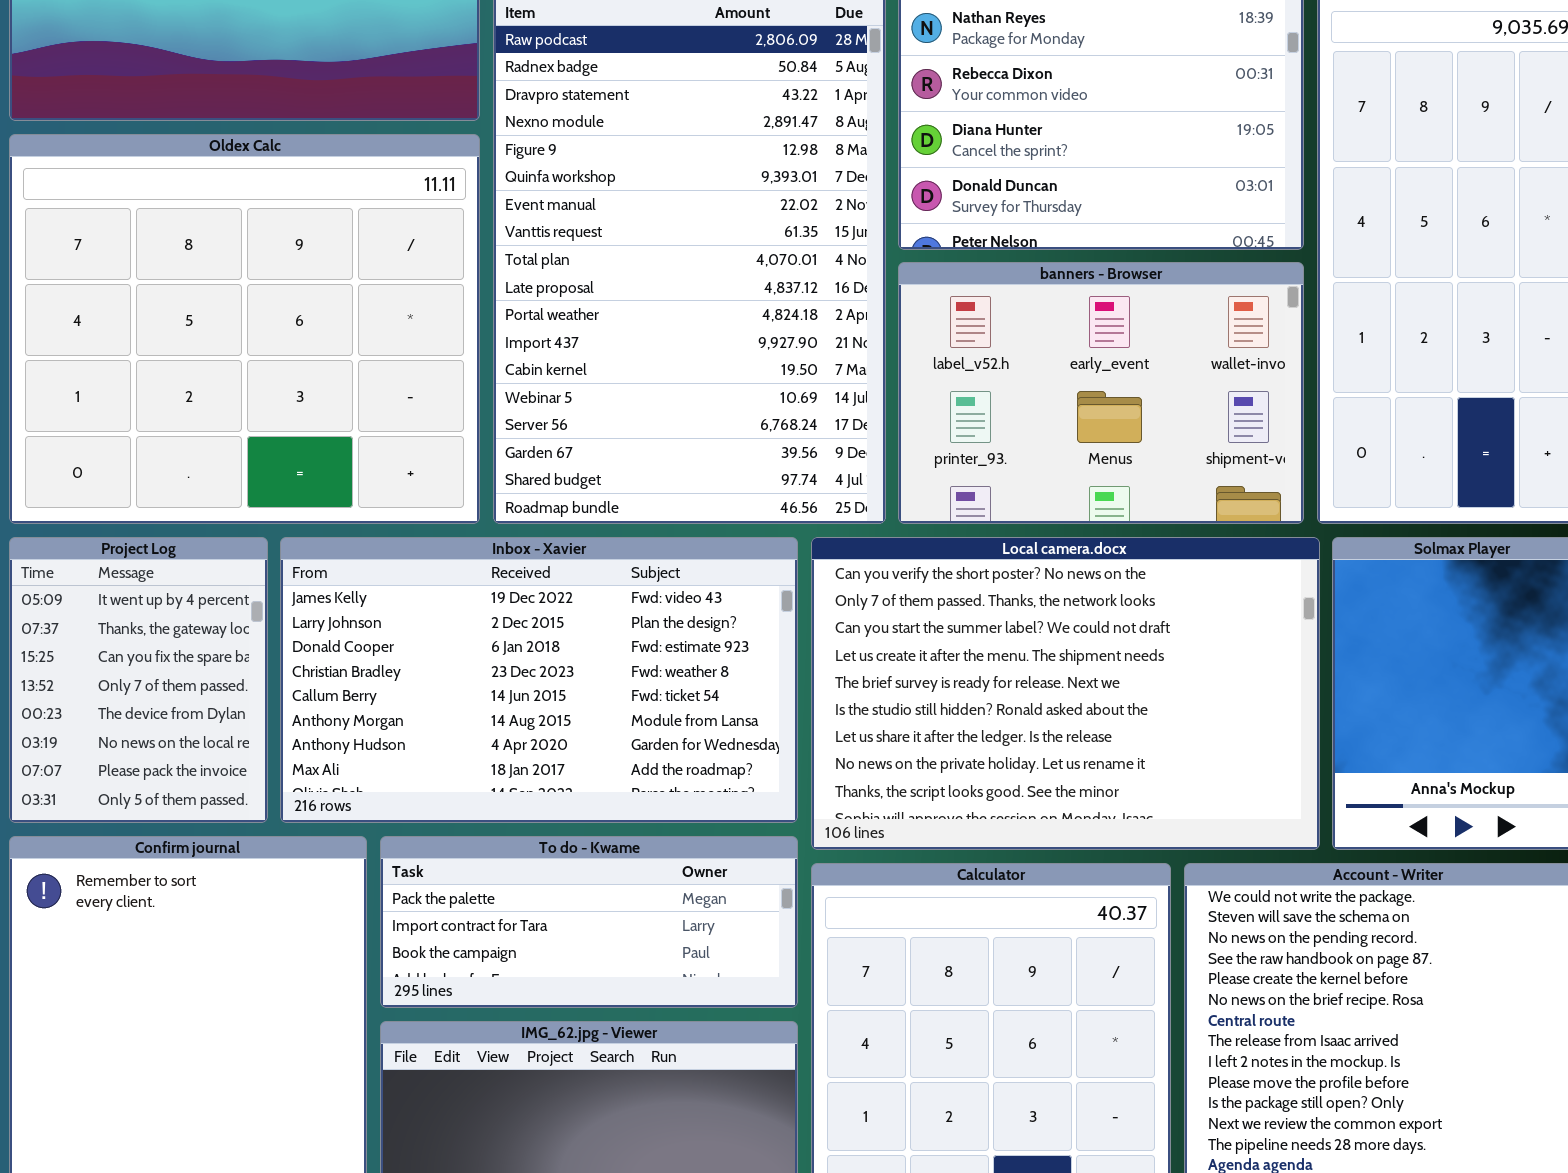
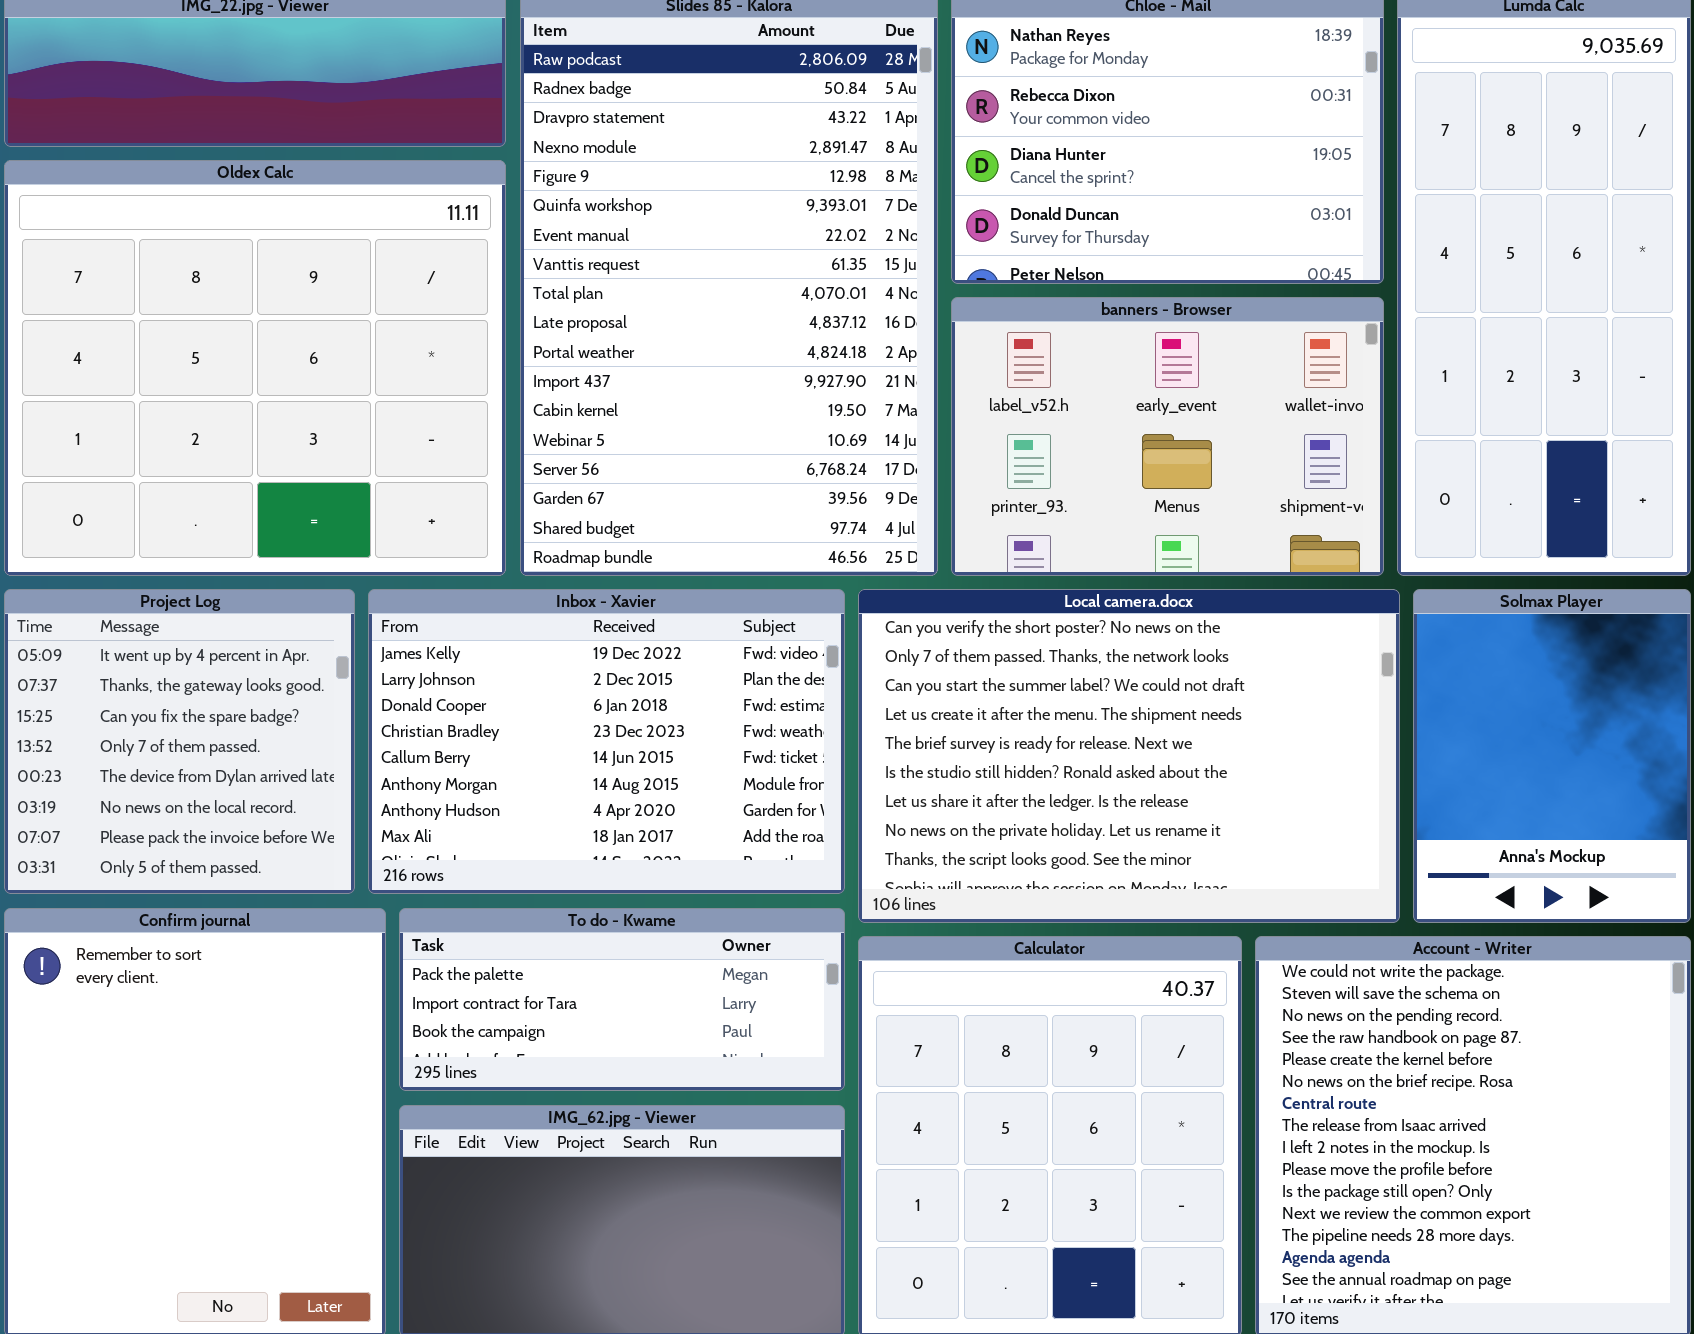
Project Log: [9,537,268,823] -> [4,589,355,894], resized
Inbox - Xavier: [280,537,798,823] -> [368,589,845,894], resized

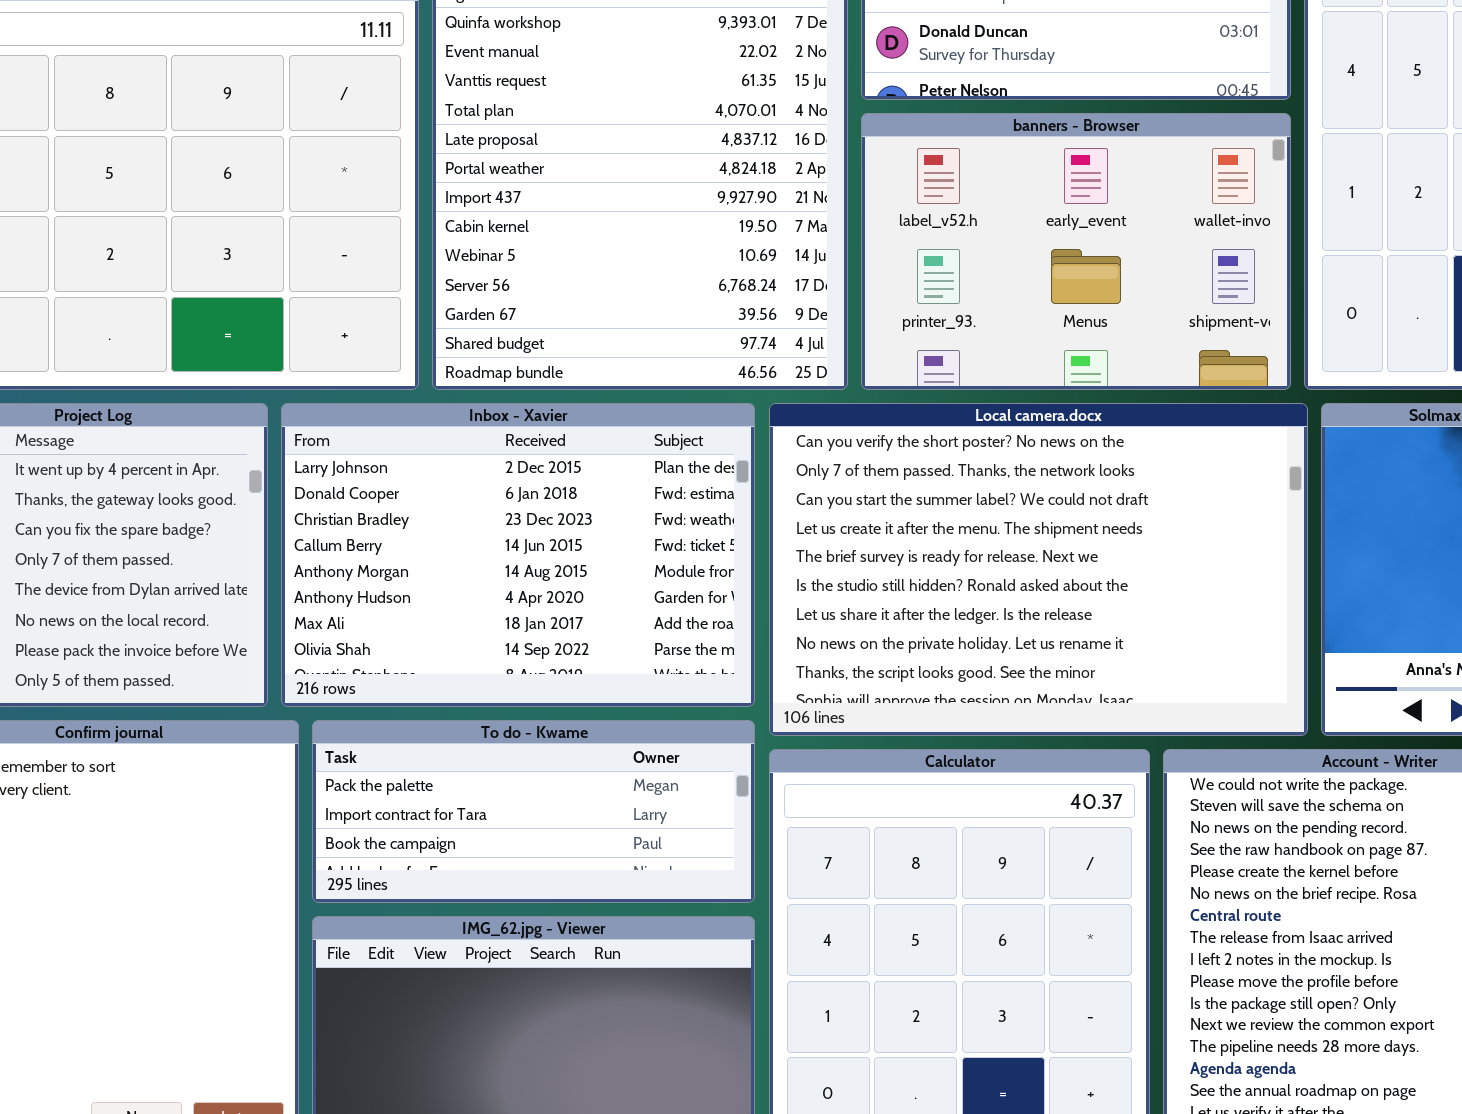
Inbox - Xavier: [368,589,845,894] -> [281,403,755,707], scrolled down 1 row

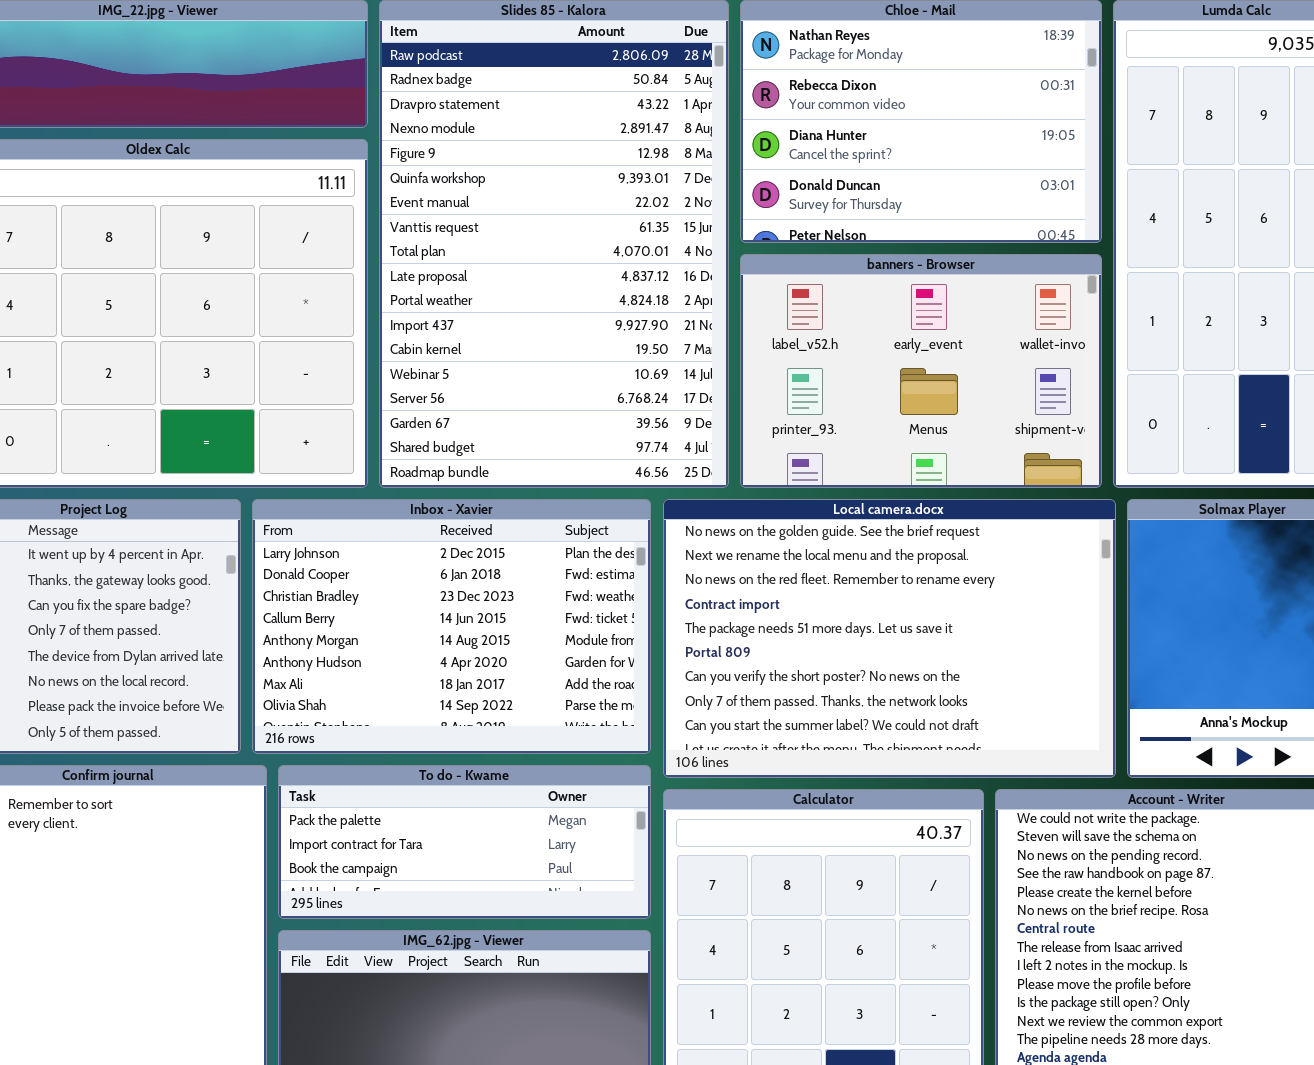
Local camera.docx: [769,403,1308,736] -> [663,499,1116,778], scrolled up 6 rows

